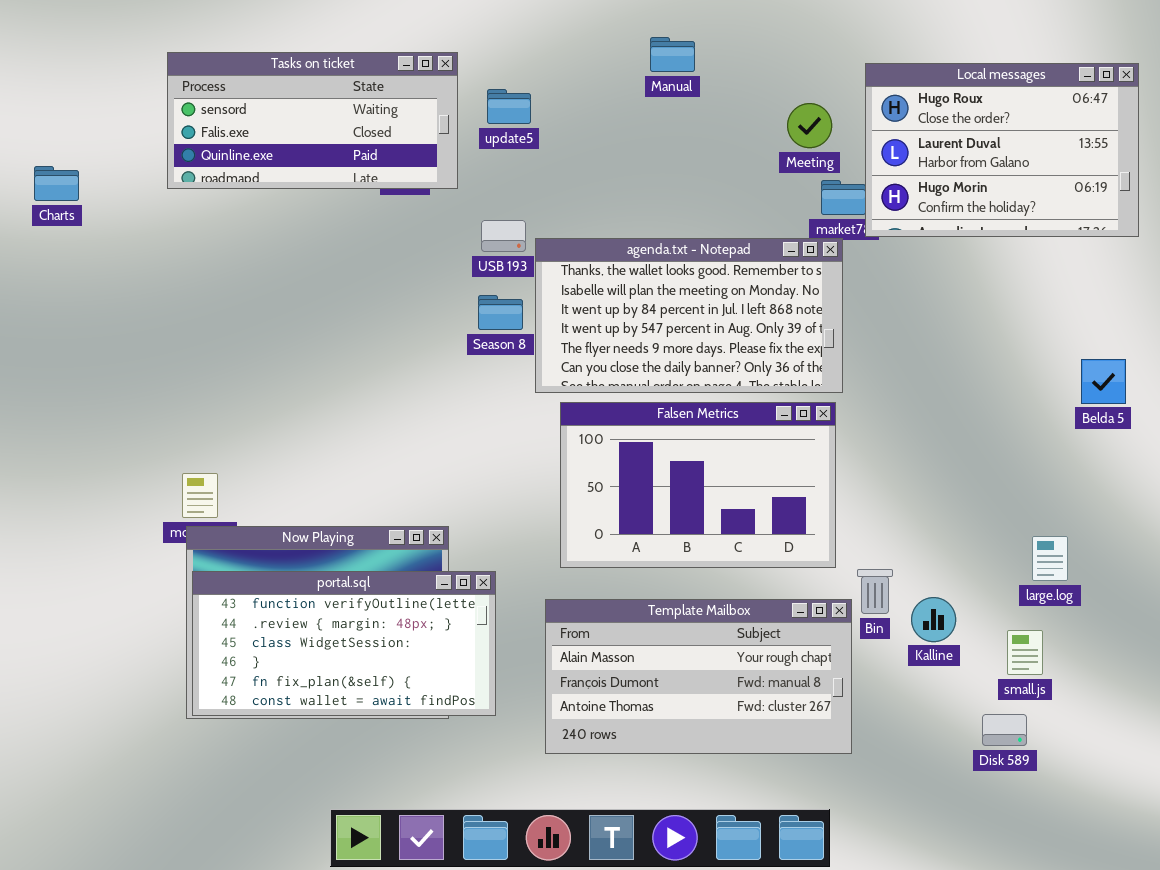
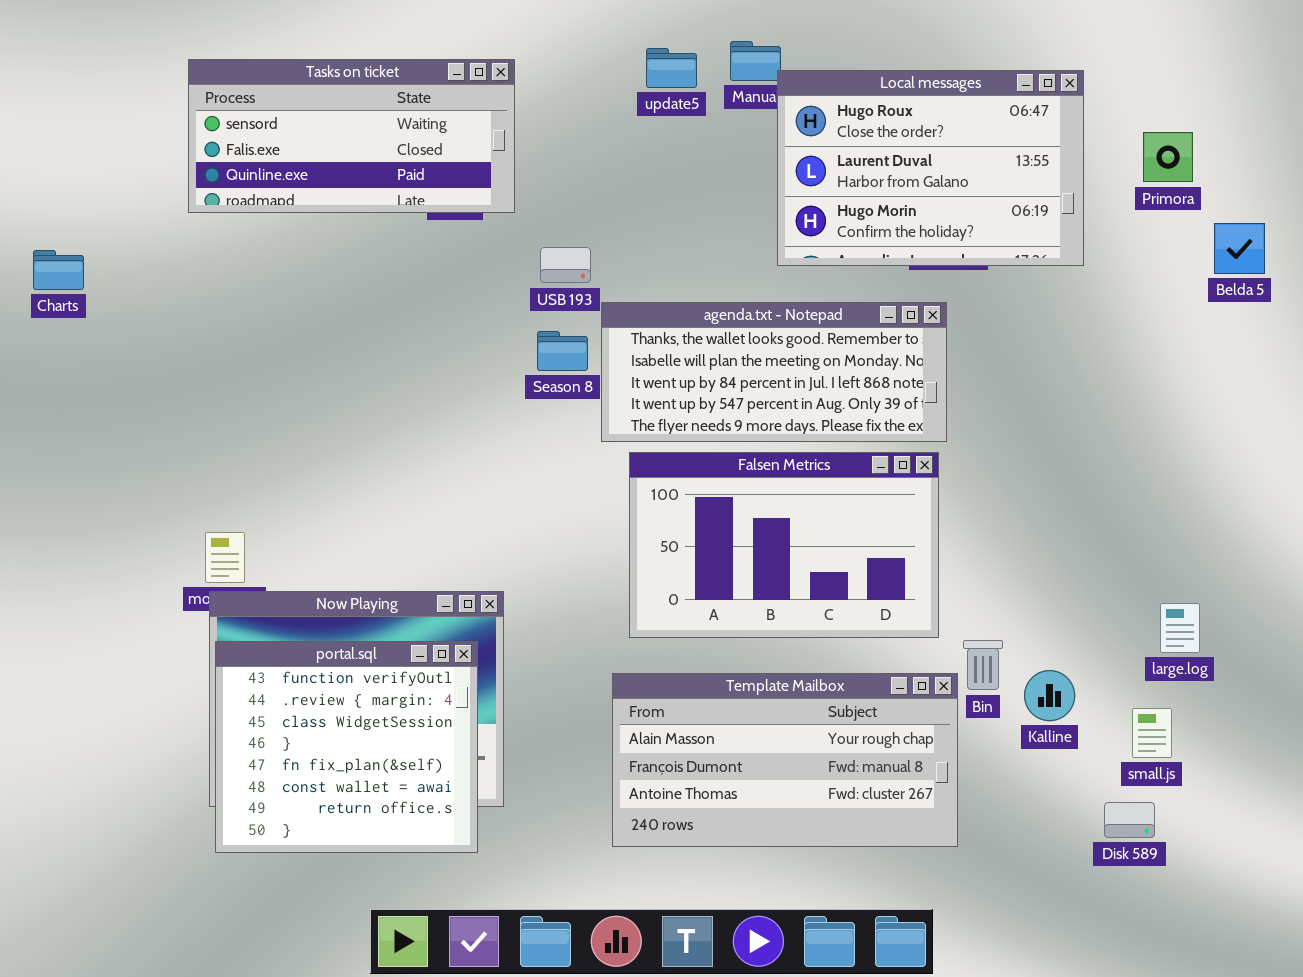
Local messages: [865,63,1139,237] -> [777,70,1084,266], moved
update5: [487,89,531,124] -> [646,48,697,88], moved
Charts: [34,166,79,201] -> [33,250,84,290], moved
agenda.txt - Notepad: [535,238,843,393] -> [601,302,947,442], resized
Belda 5: [1081,359,1126,404] -> [1214,223,1265,274], moved
portal.sql: [192,571,496,716] -> [215,641,478,853], resized

